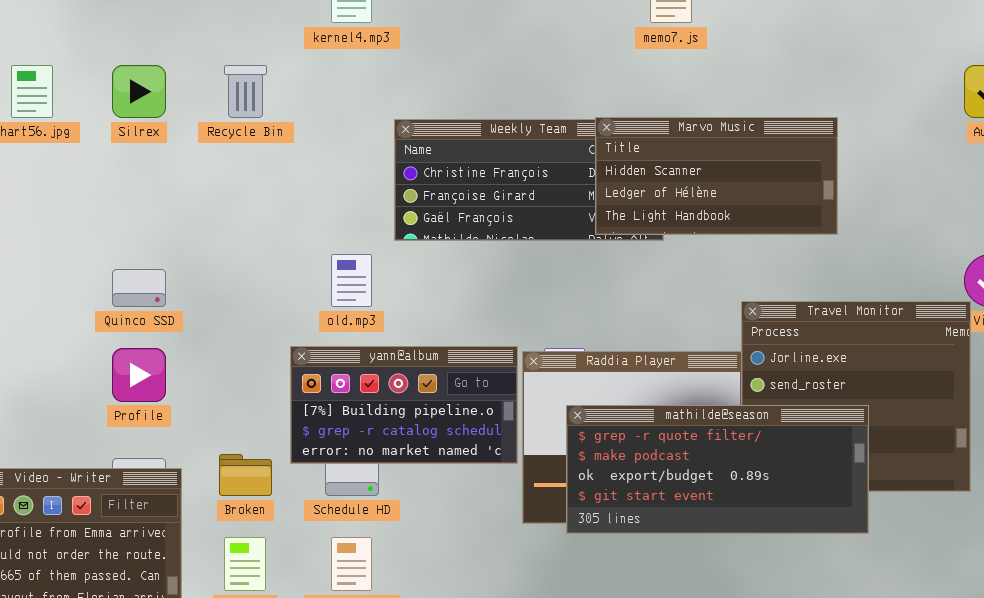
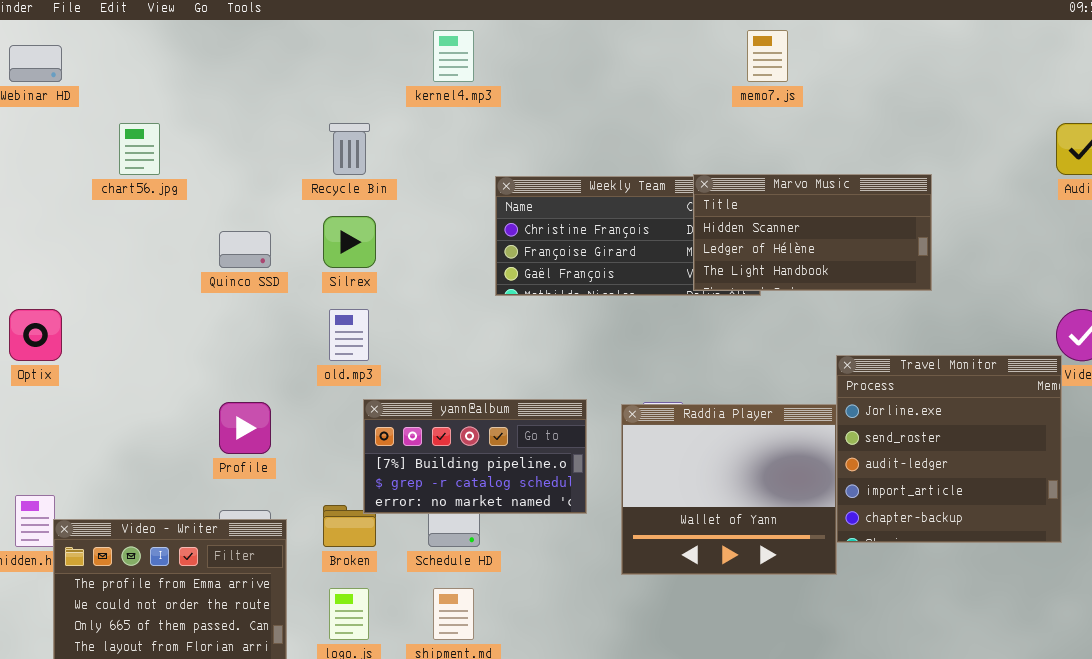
Silrex: [112,65,166,118] -> [323,216,376,268], moved
old.mp3: [331,254,372,307] -> [329,309,369,361], moved
Quinco SSD: [112,269,166,307] -> [219,231,271,268], moved
yann@album: [290,346,518,464] -> [363,399,587,514], moved
mathilde@season: [566,405,869,534] -> none, closed

